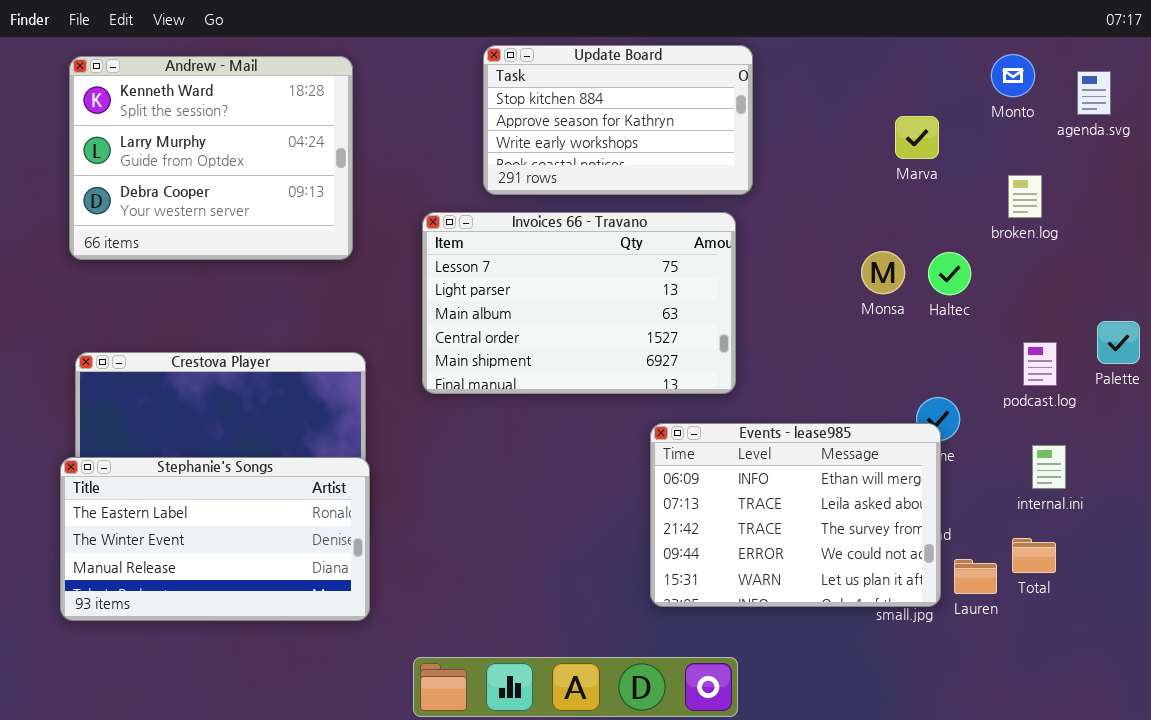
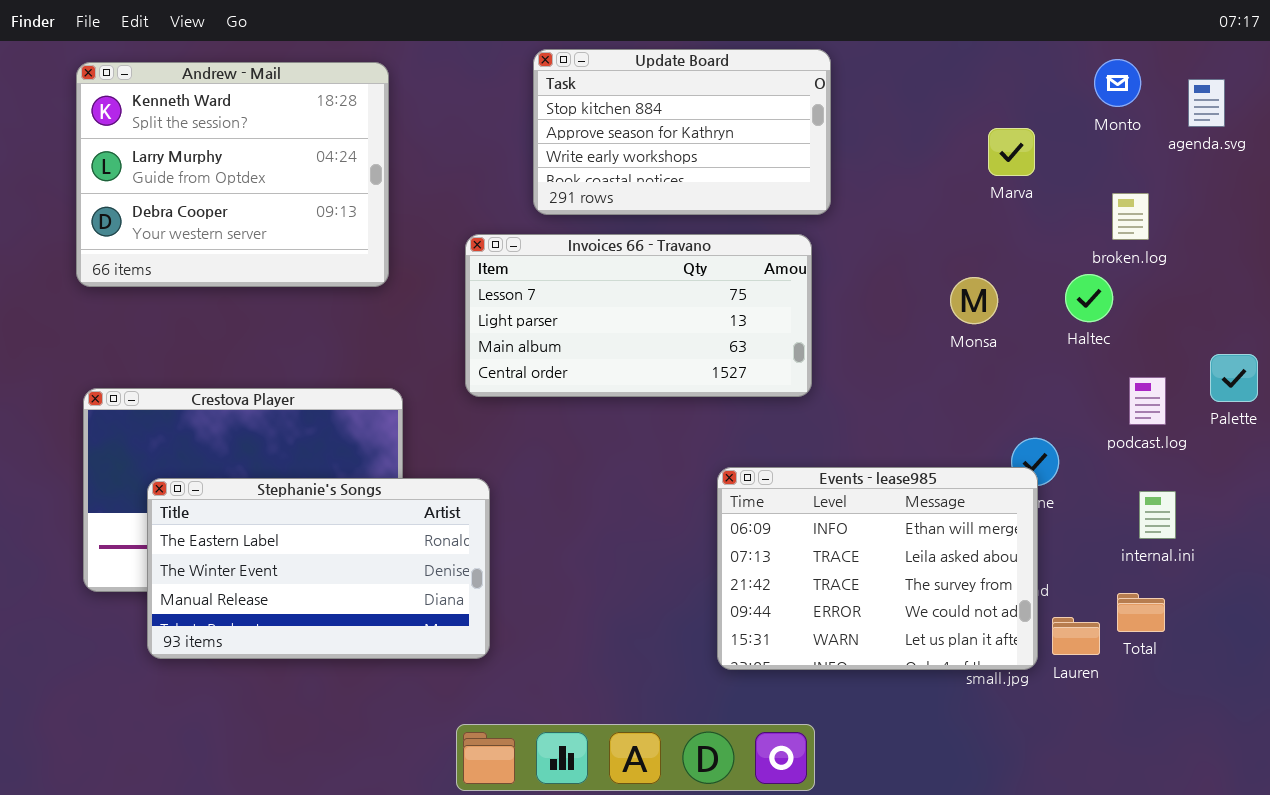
Invoices 66 - Travano: [422,212,736,394] -> [465,234,812,397], resized
Haltec: [928,252,971,295] -> [1065,274,1113,322], moved
Stephanie's Songs: [60,457,370,621] -> [147,478,490,659], moved

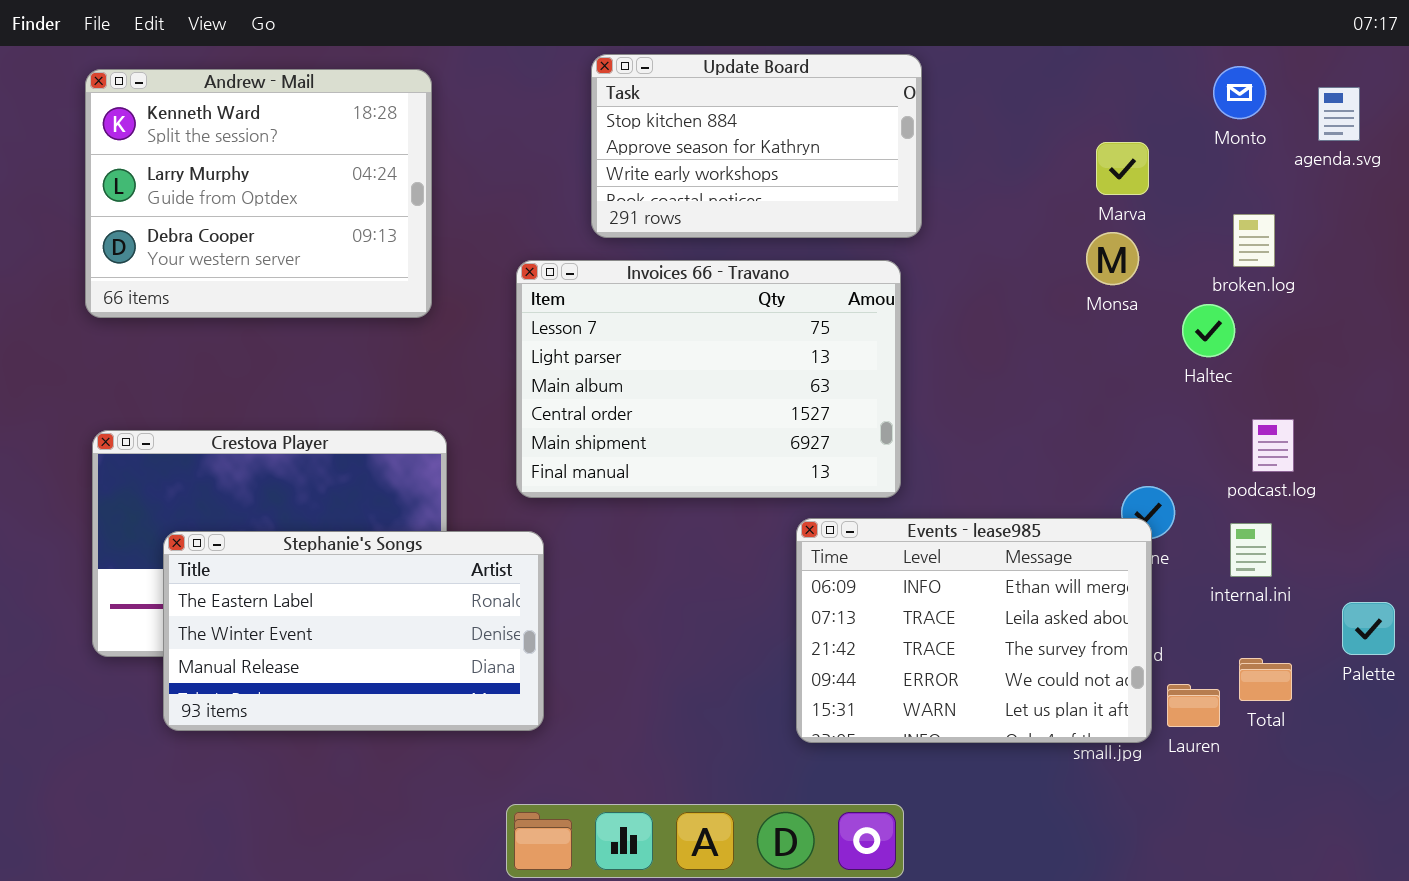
Invoices 66 - Travano: [465,234,812,397] -> [516,260,901,498], resized
Monsa: [950,277,998,324] -> [1086,232,1139,285], moved
Palette: [1210,354,1258,402] -> [1342,602,1395,655], moved
internal.ini: [1139,491,1176,539] -> [1230,523,1272,577], moved

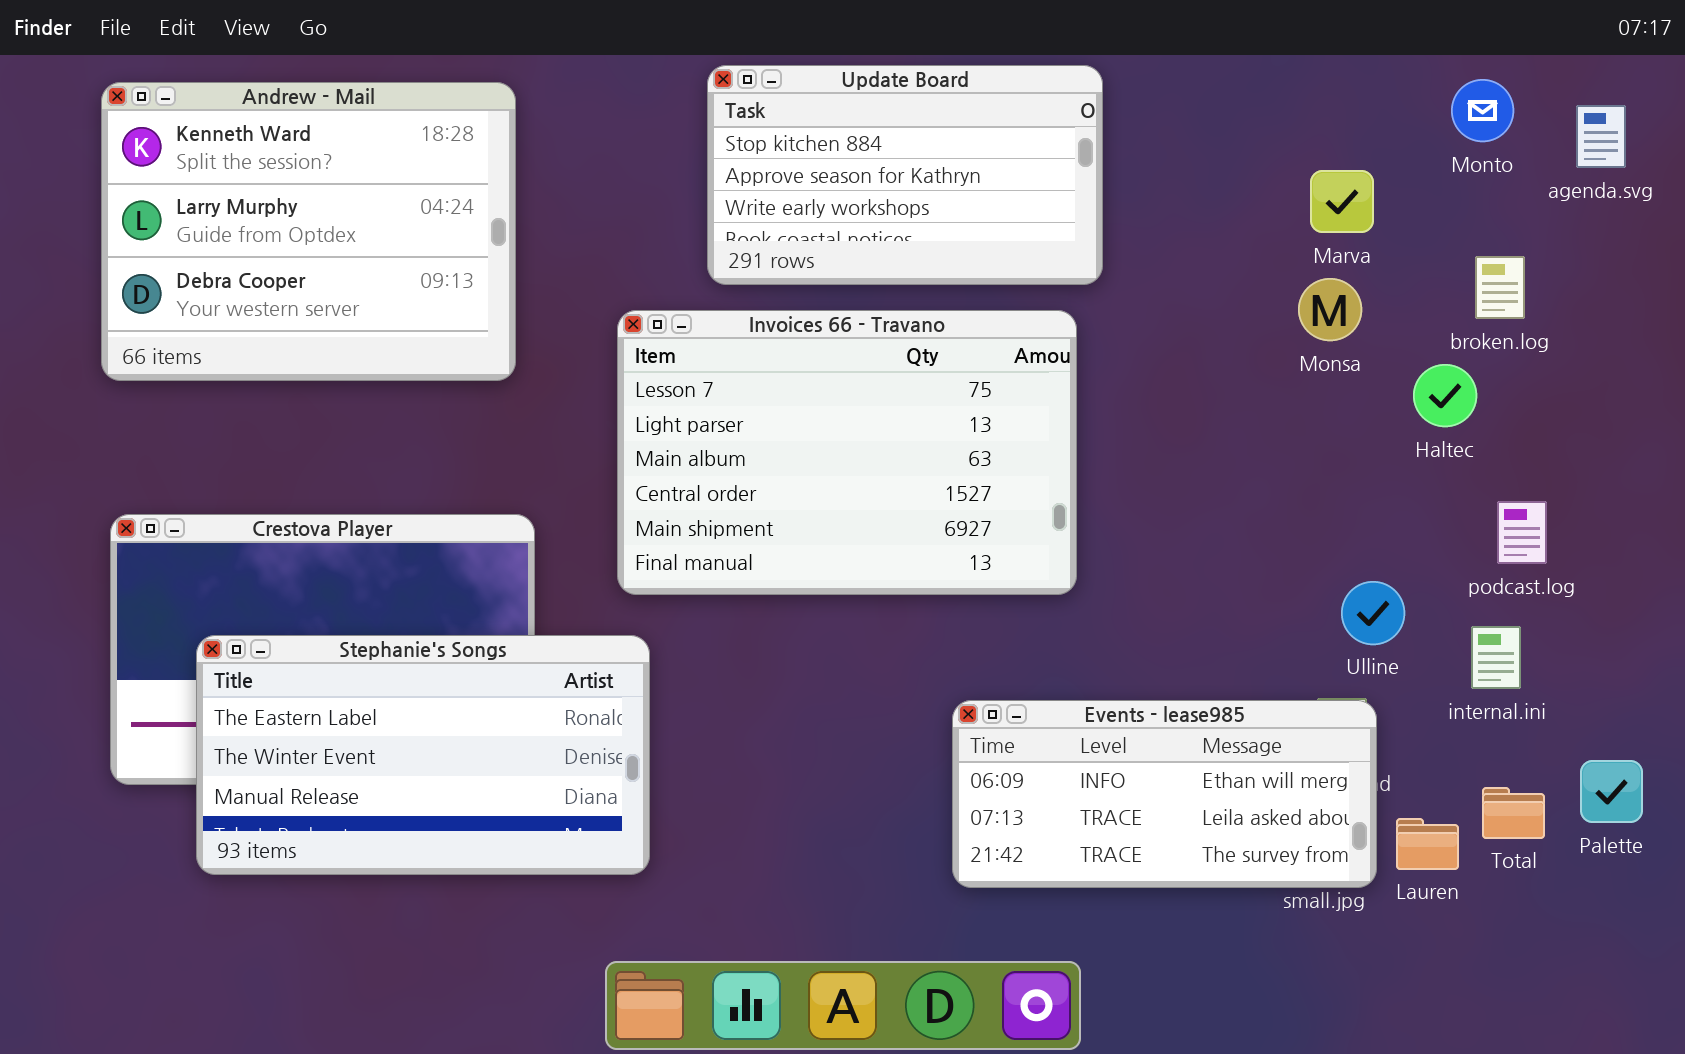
Events - lease985: [796,518,1152,743] -> [952,700,1377,888], resized
Palette: [1342,602,1395,655] -> [1580,760,1643,823], moved

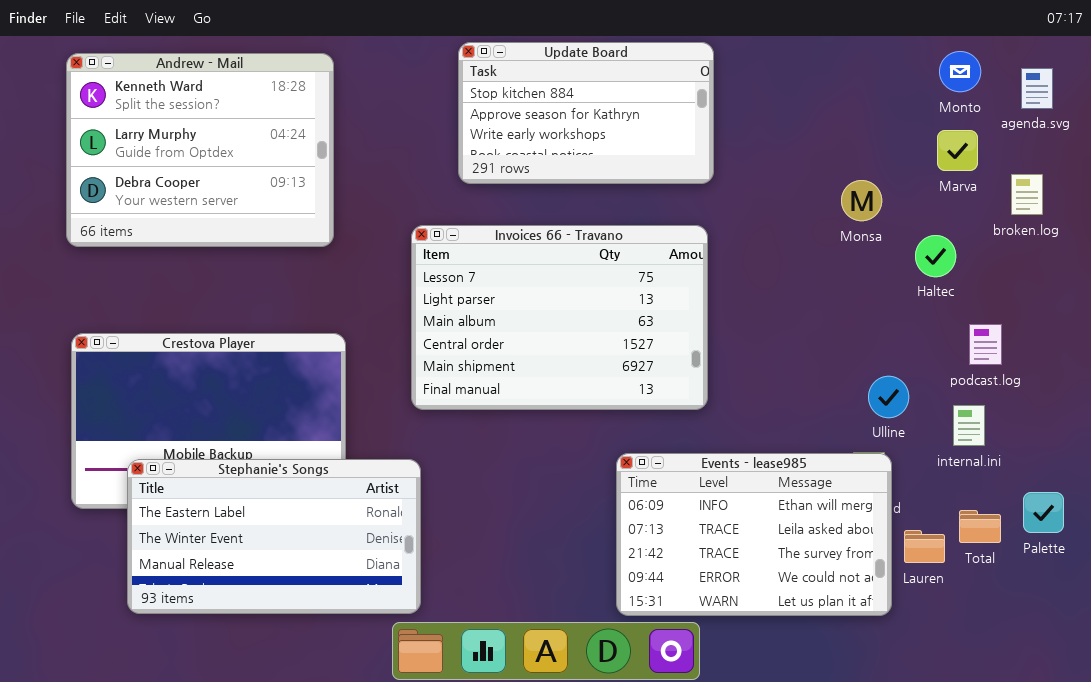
Marva: [1310,170,1374,233] -> [937,130,978,171], moved
broken.log: [1475,256,1525,319] -> [1011,174,1043,215], moved
Invoices 66 - Travano: [617,310,1077,595] -> [411,225,708,410], moved
Stephanie's Songs: [196,635,650,875] -> [127,459,421,614], moved
Events - lease985: [952,700,1377,888] -> [616,453,892,616], resized

